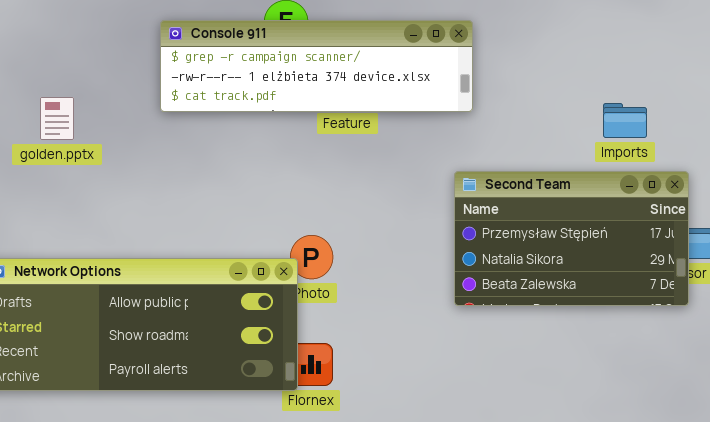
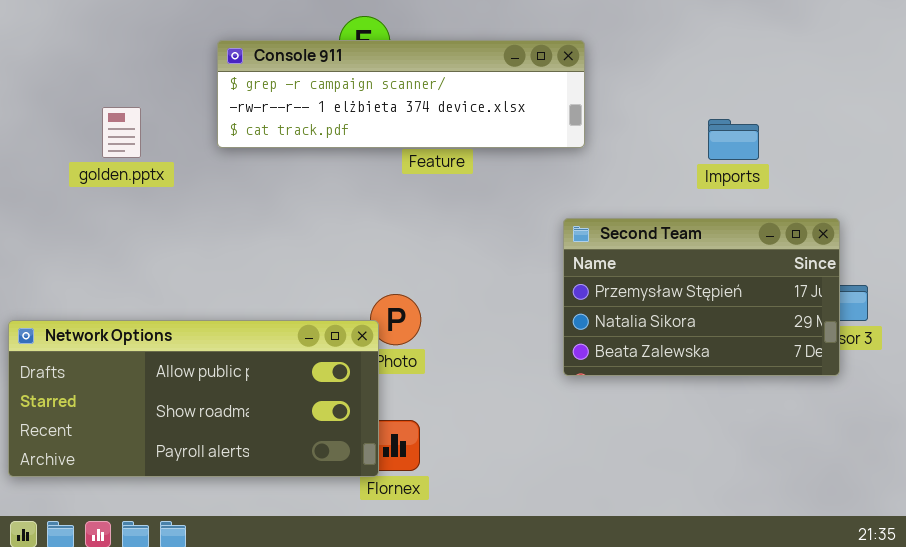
golden.pptx: [40,97,74,140] -> [102,107,141,158], moved
Imports: [603,103,647,138] -> [708,119,759,160], moved

